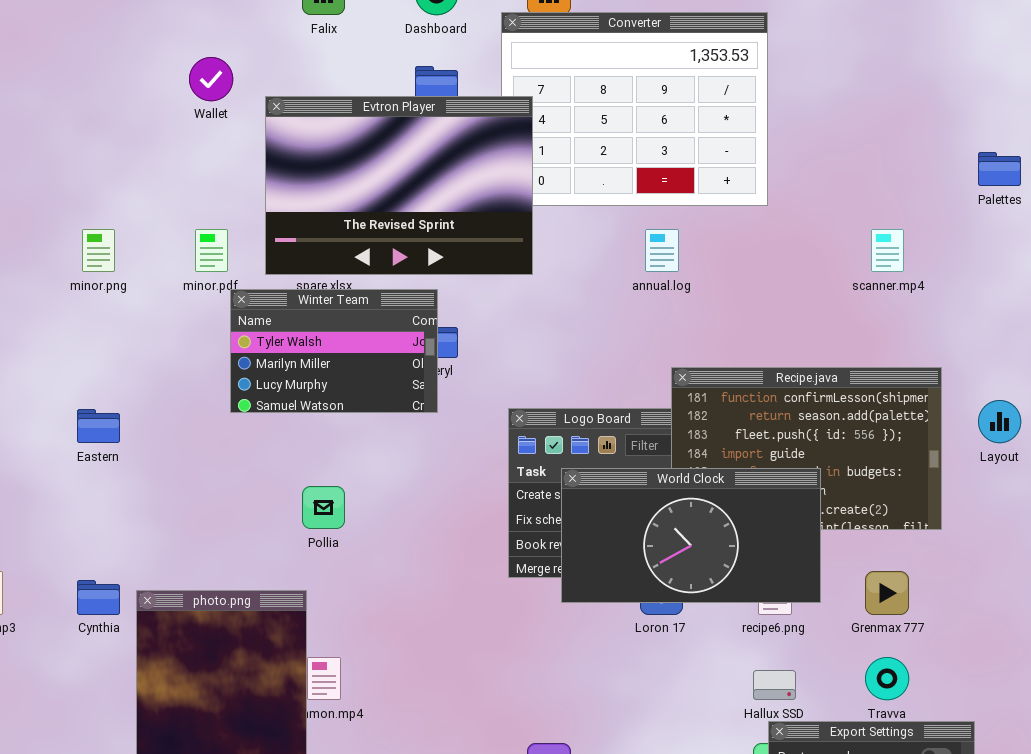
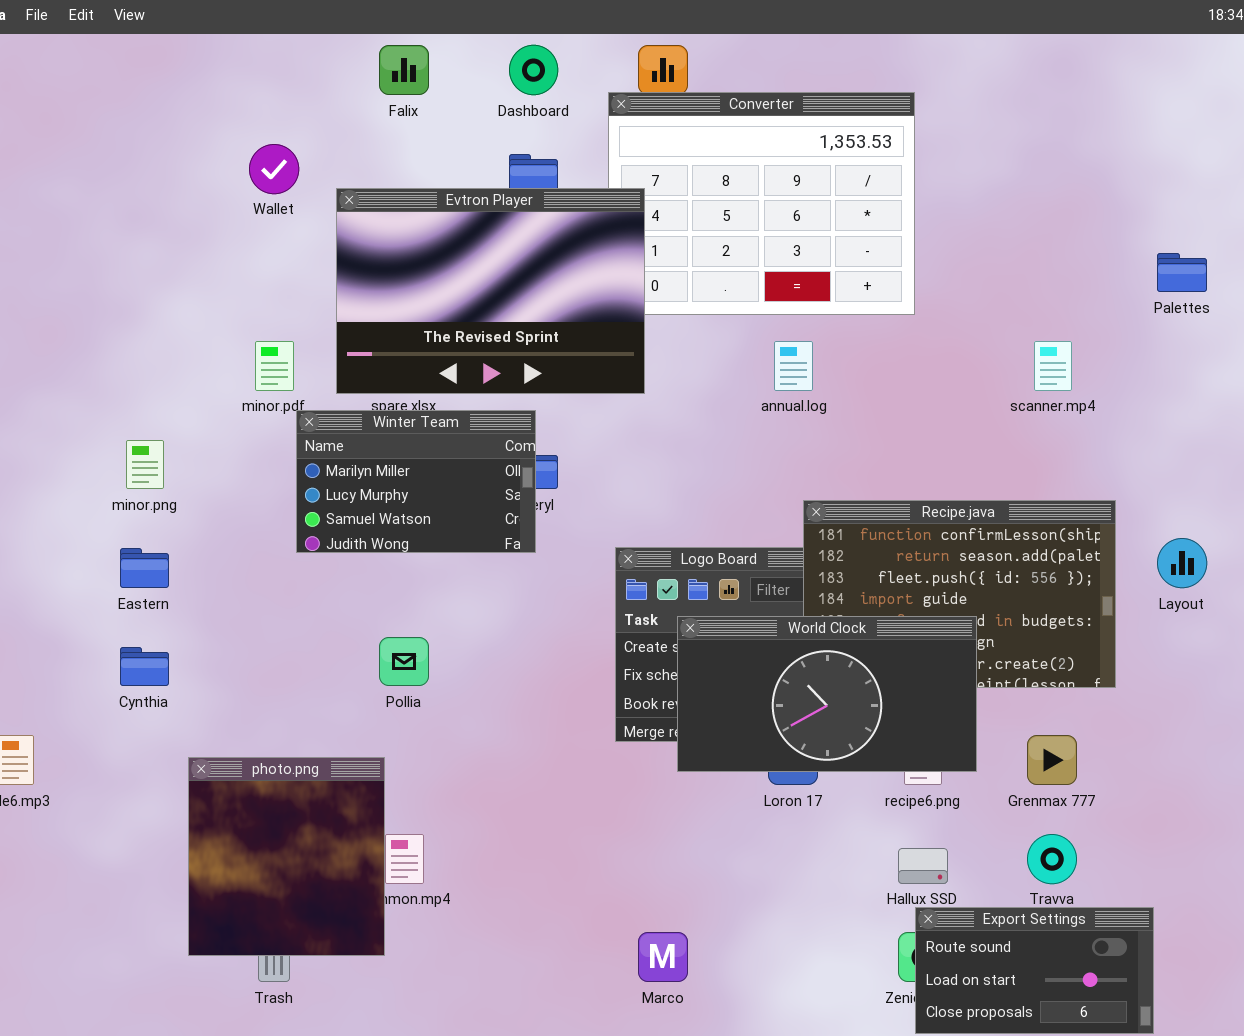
minor.png: [82,229,115,272] -> [126,440,164,489], moved
Winter Team: [230,289,438,413] -> [296,410,536,553], scrolled down 1 row
Cynthia: [77,580,120,615] -> [120,647,169,686], moved

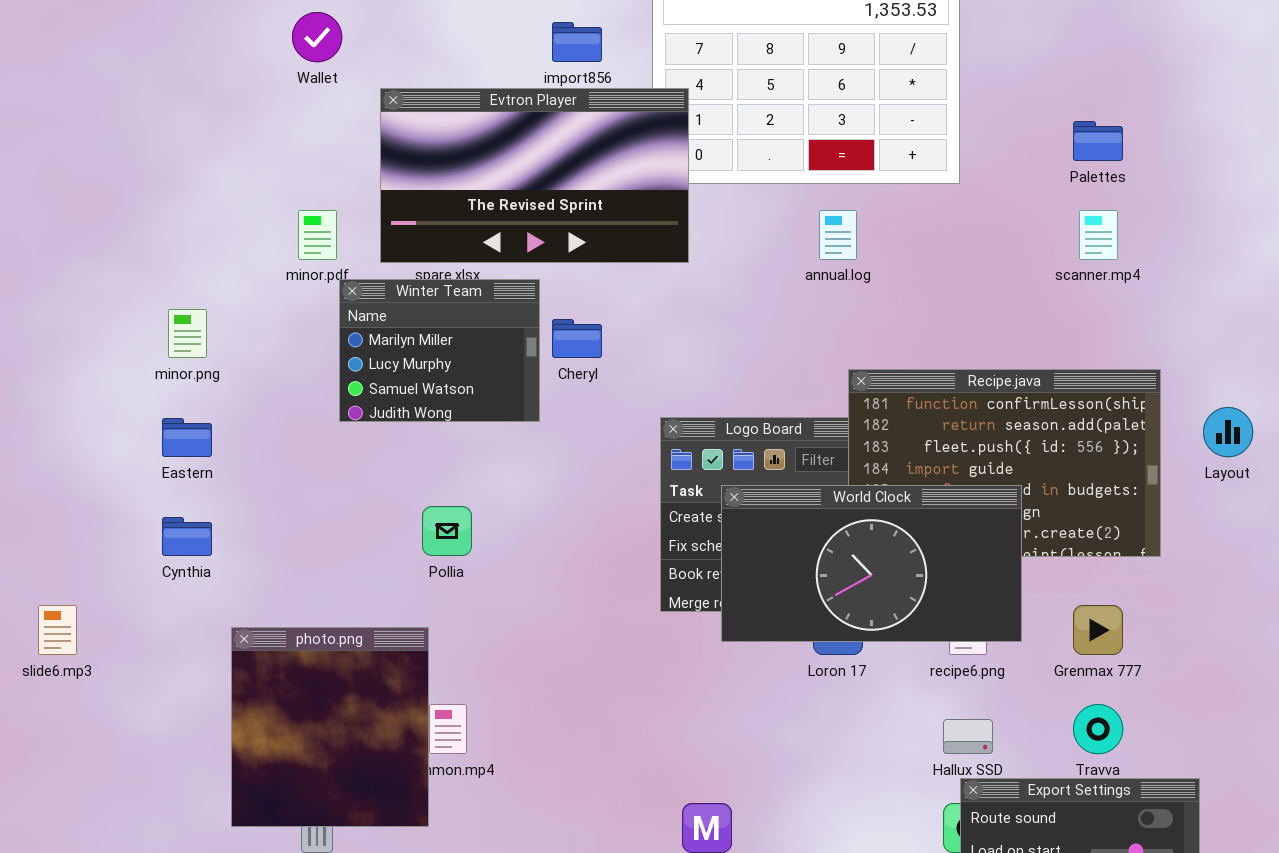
Evtron Player: [336,188,645,394] -> [380,88,689,263], resized
Palettes: [1157,253,1207,292] -> [1073,121,1123,161], moved
Winter Team: [296,410,536,553] -> [339,279,540,422], resized

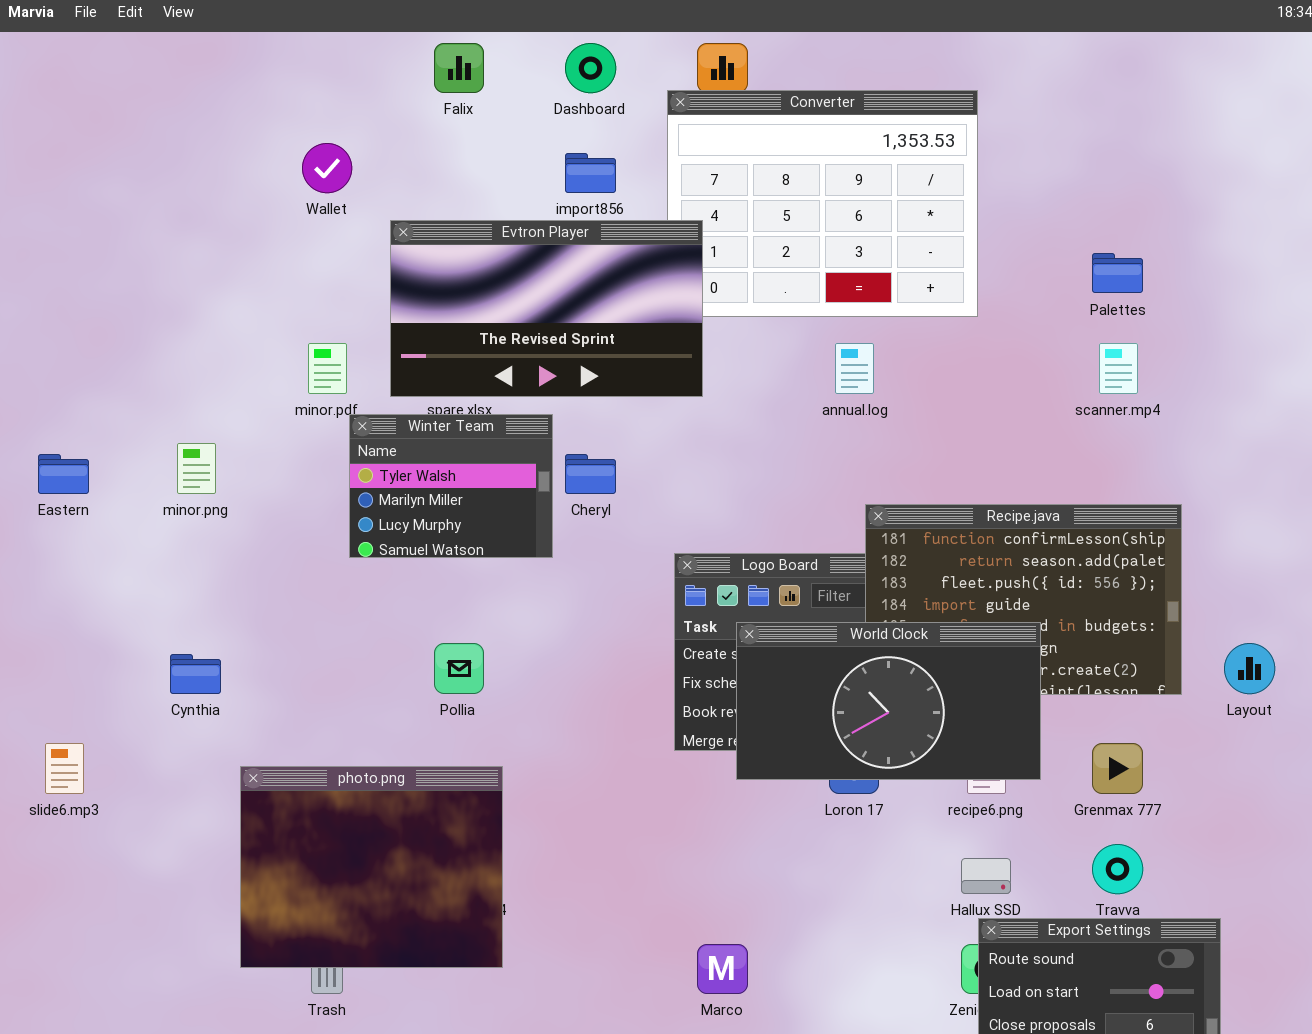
Winter Team: [339,279,540,422] -> [349,414,553,558], scrolled up 1 row
Layout: [1203,407,1253,457] -> [1224,643,1275,694], moved
Eastern: [162,418,212,457] -> [38,454,89,494], moved
photo.png: [231,627,429,827] -> [240,766,503,968], resized

